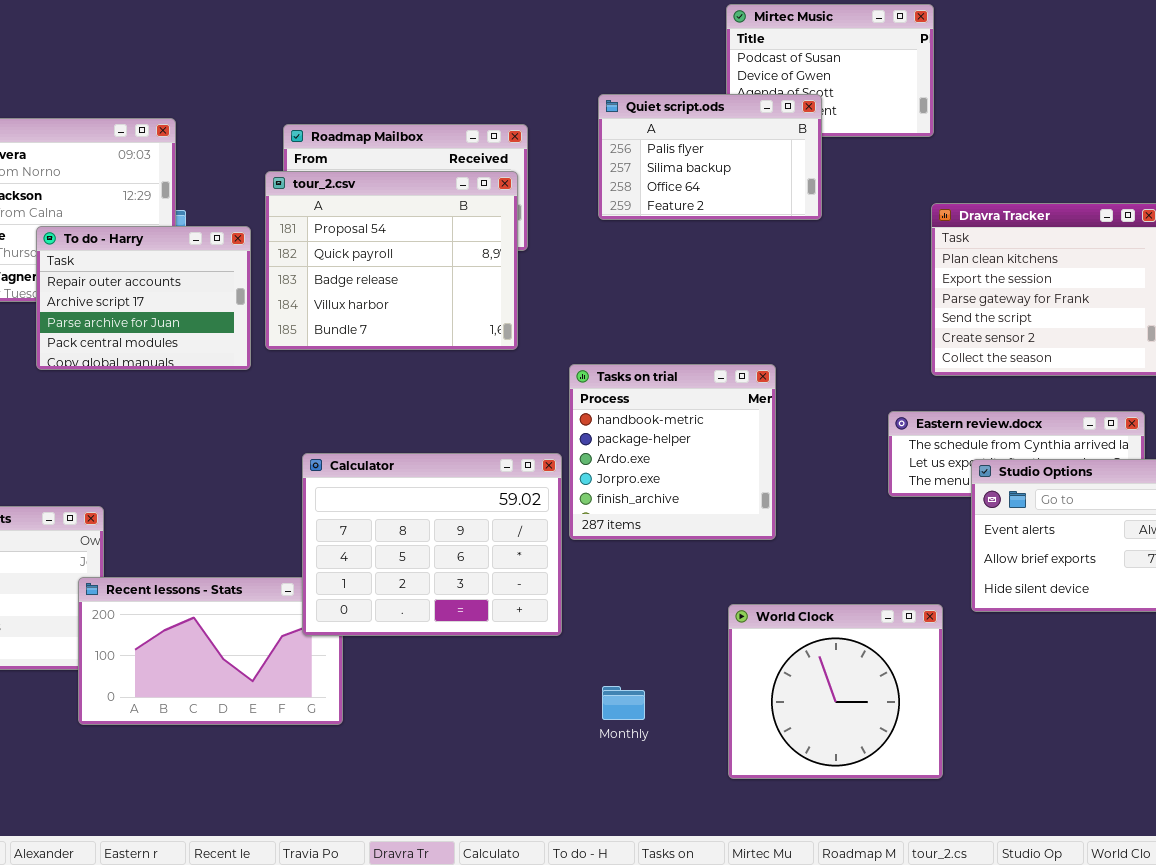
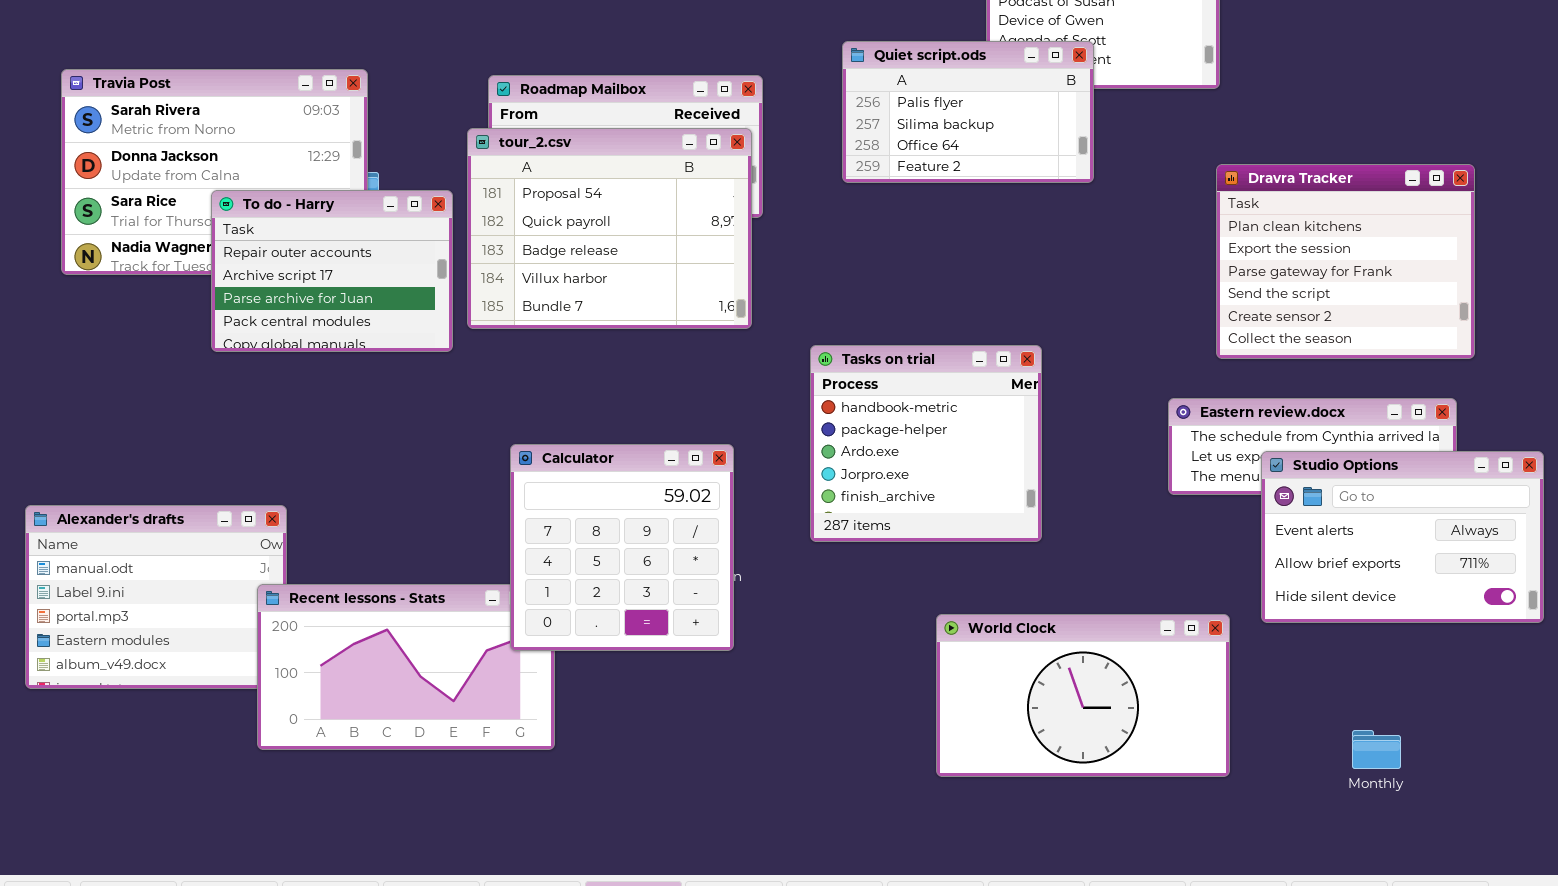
Calculator: [302,453,562,636] -> [510,444,734,651], resized
World Clock: [728,604,943,779] -> [936,614,1230,777], resized
Monthly: [602,686,645,720] -> [1352,730,1401,769], moved

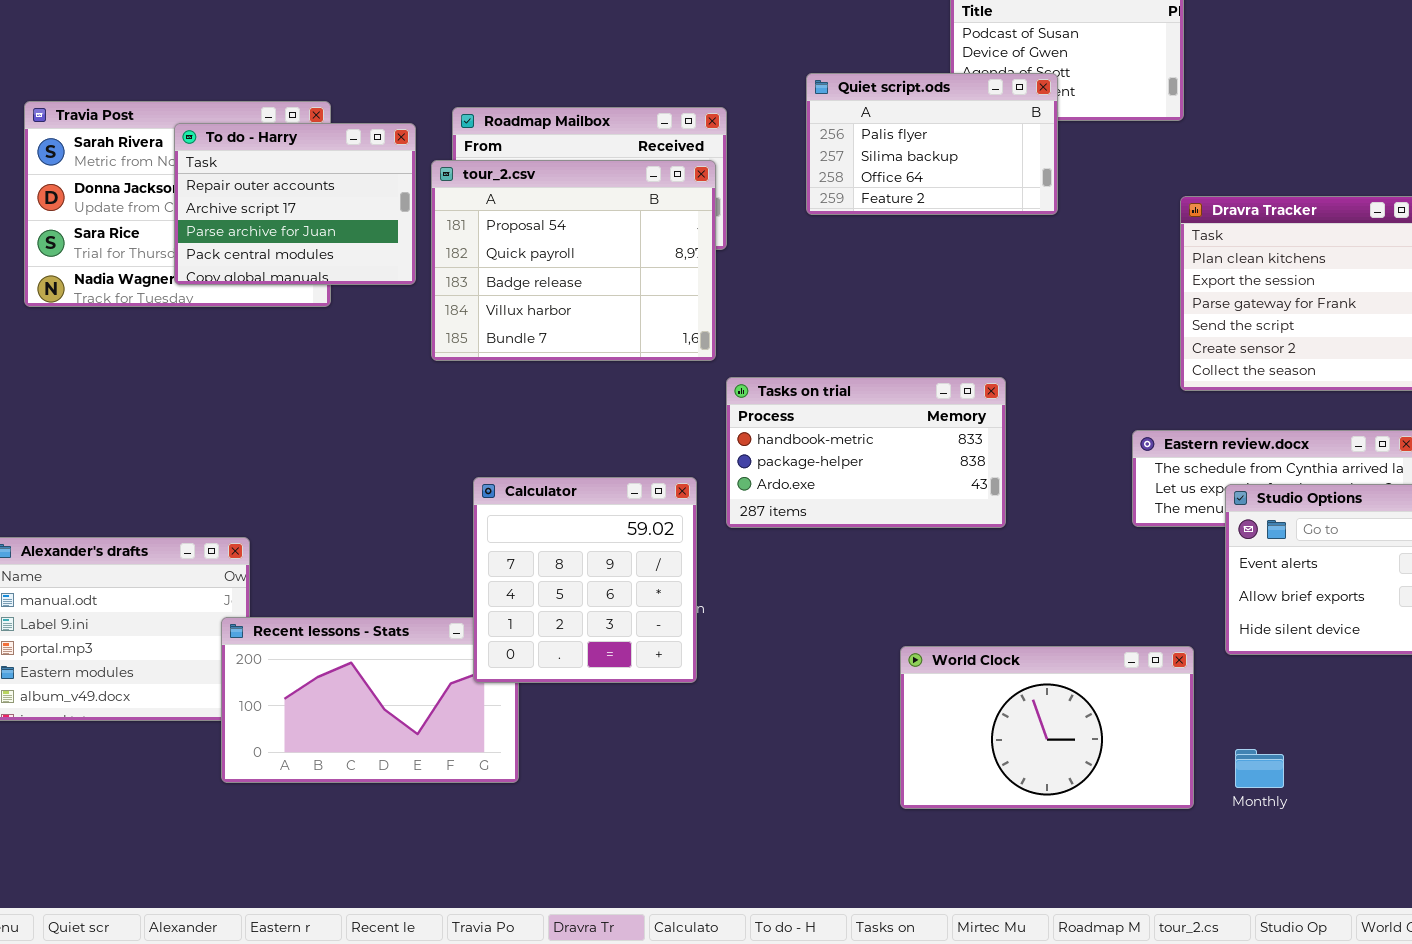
To do - Harry: [211,190,453,352] -> [174,123,416,285], moved
Tasks on trial: [810,345,1042,542] -> [726,377,1006,528], resized
Monthly: [1352,730,1401,769] -> [1235,749,1284,788], moved

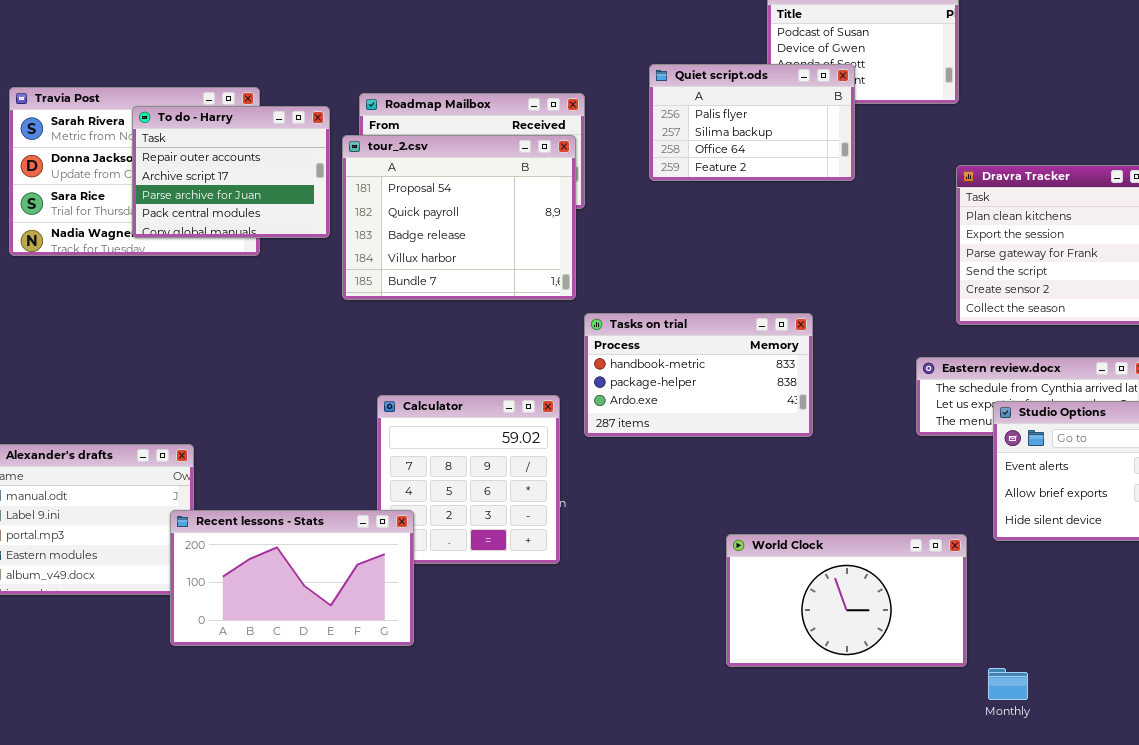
Recent lessons - Stats: [221,617,519,783] -> [170,510,414,646], raised
Monthly: [1235,749,1284,788] -> [988,668,1028,700], moved

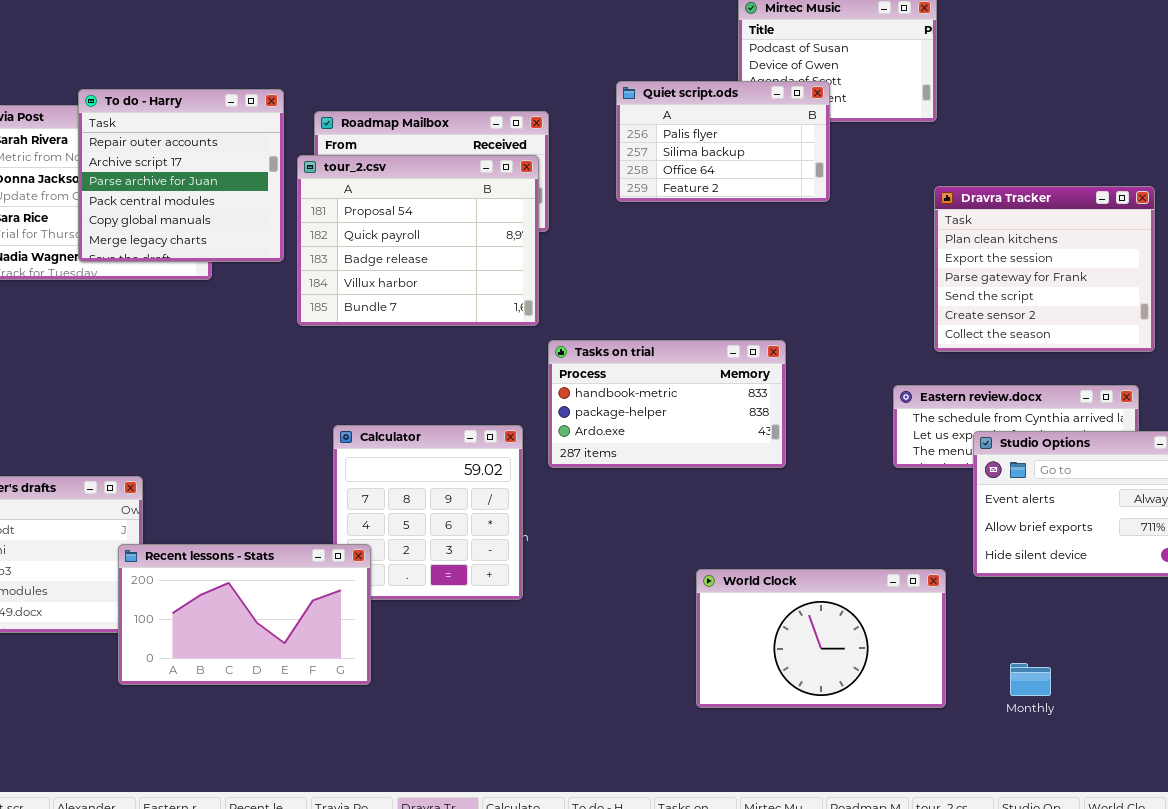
To do - Harry: [132,106,330,238] -> [78,89,284,262], resized
Monthly: [988,668,1028,700] -> [1010,663,1051,696], moved

